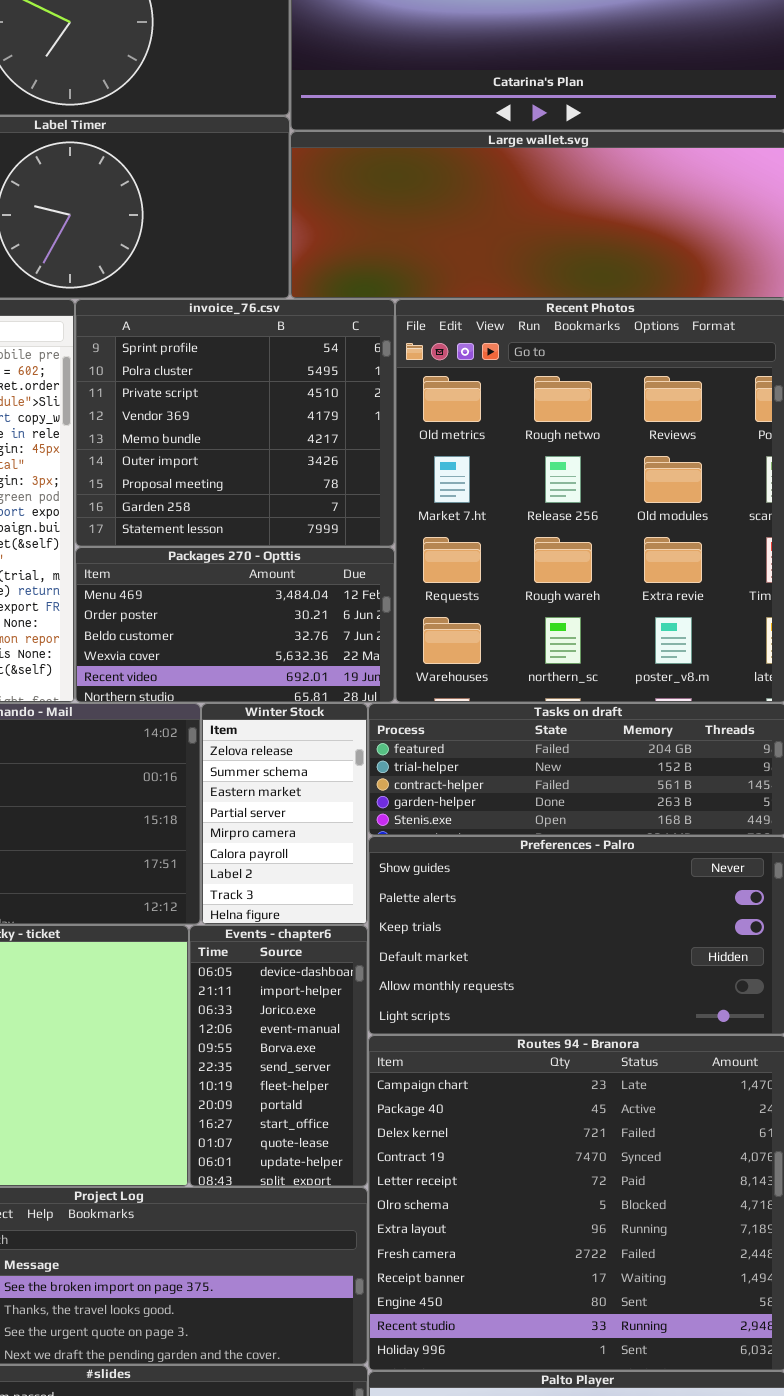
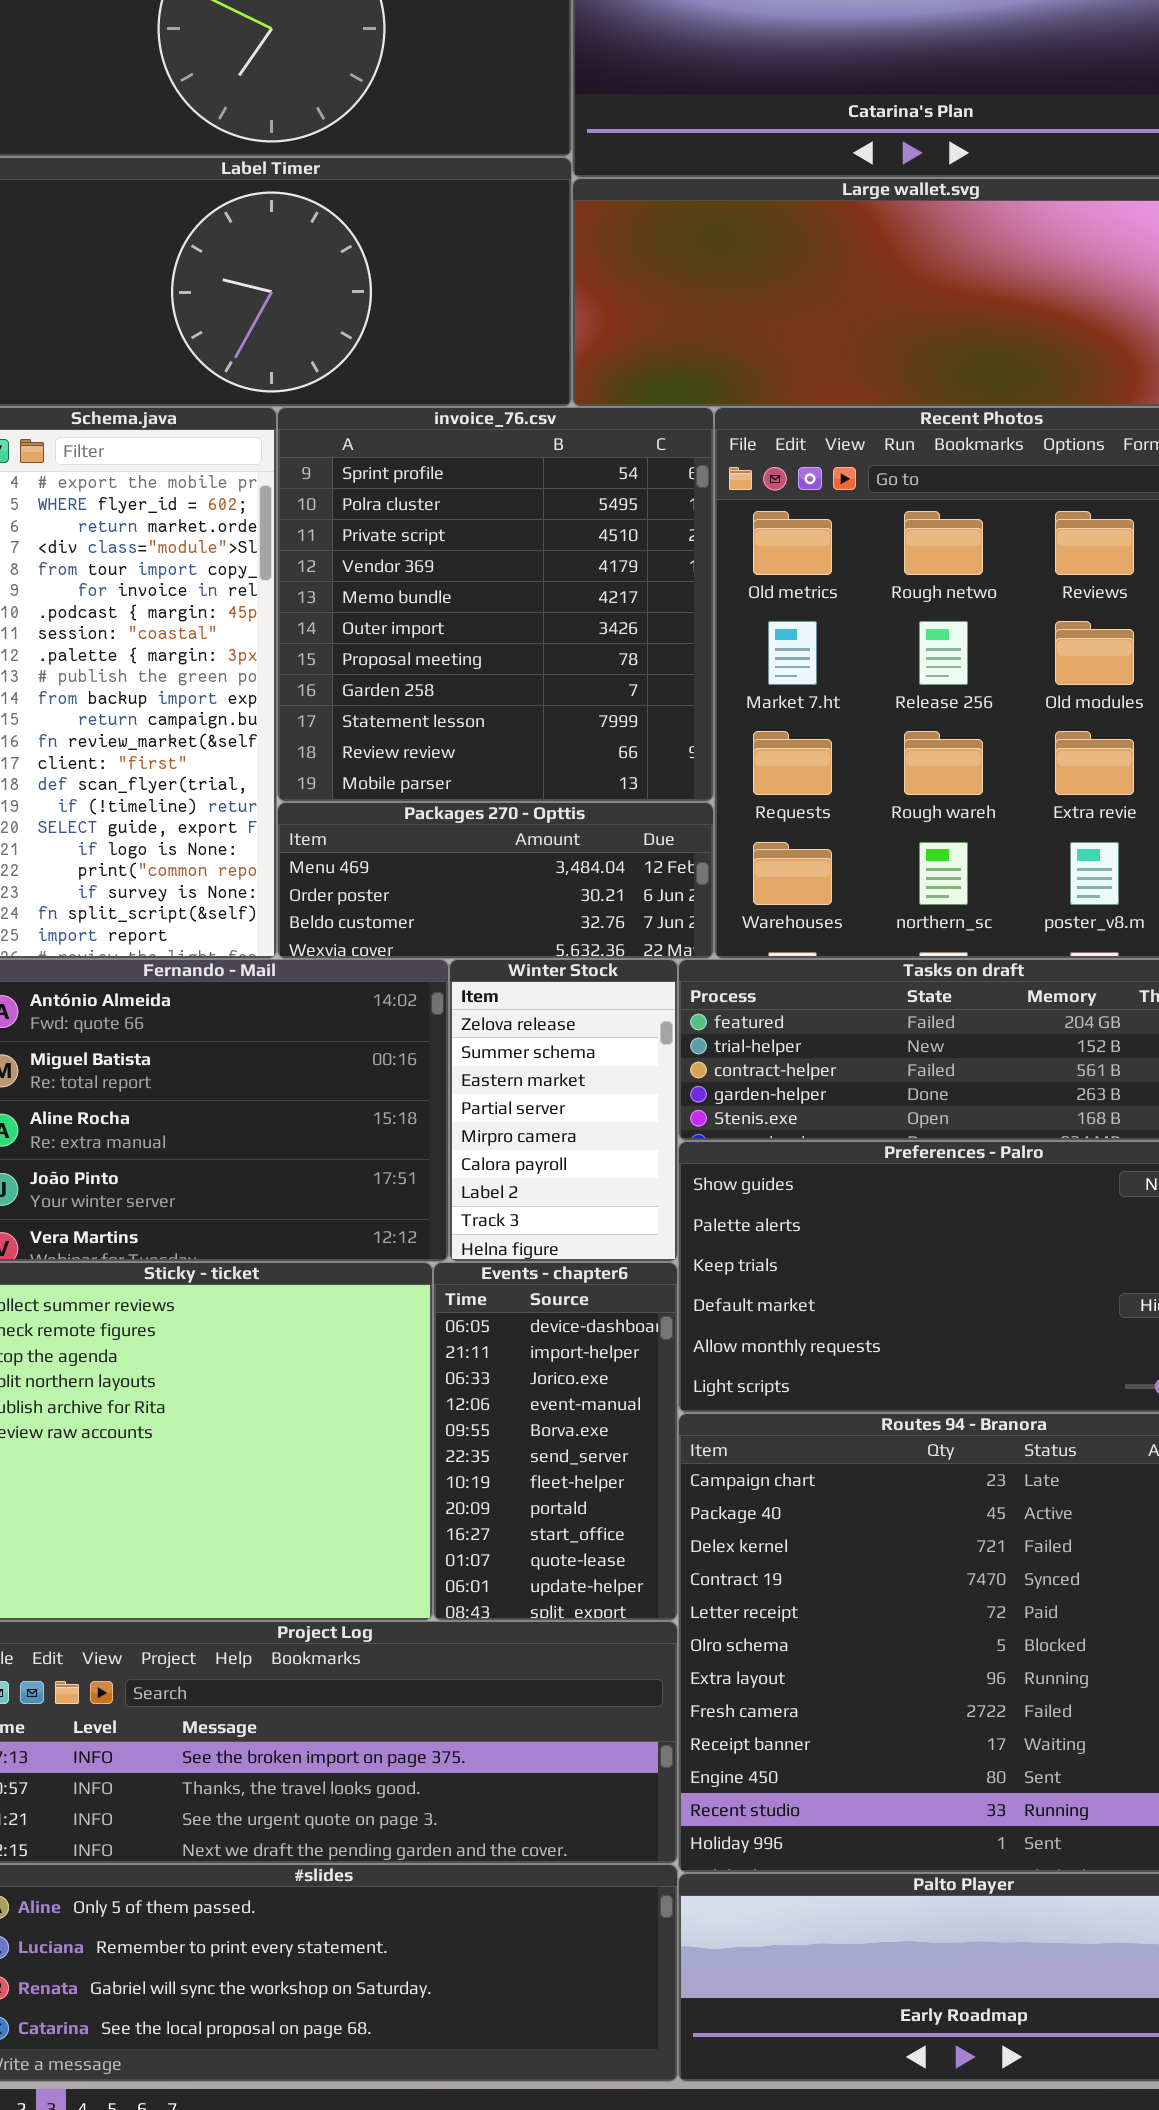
invoice_76.csv: [75,299,395,547] -> [277,407,714,802], resized
Packages 270 - Opttis: [75,547,395,703] -> [277,802,714,959], resized

